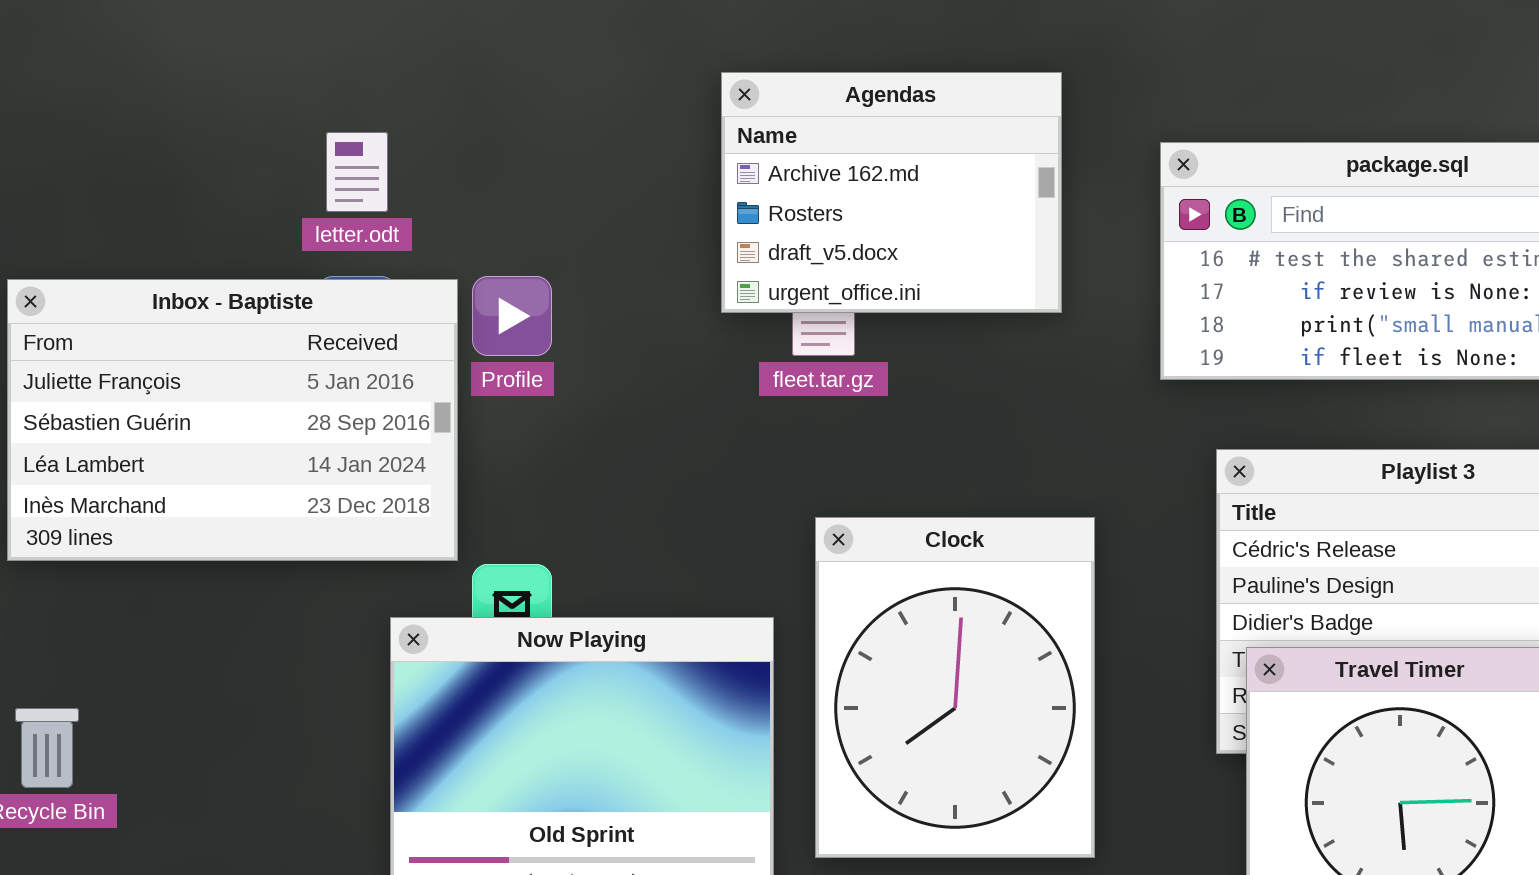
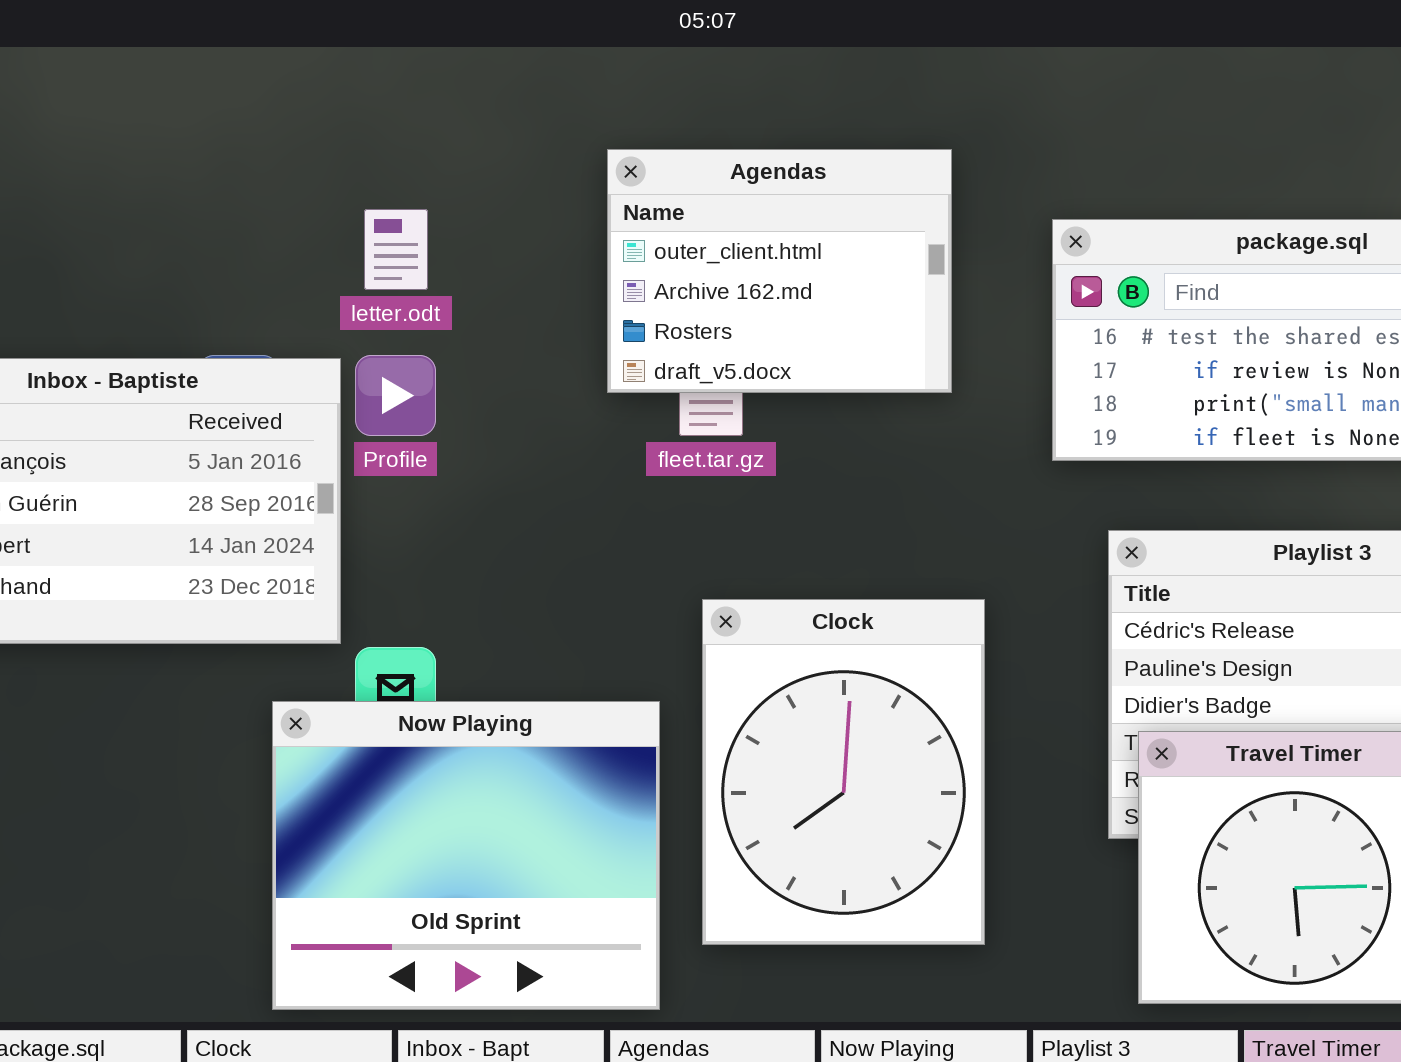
Agendas: [721,72,1062,313] -> [607,149,952,393], scrolled up 1 row
letter.odt: [326,132,388,212] -> [364,209,428,290], moved

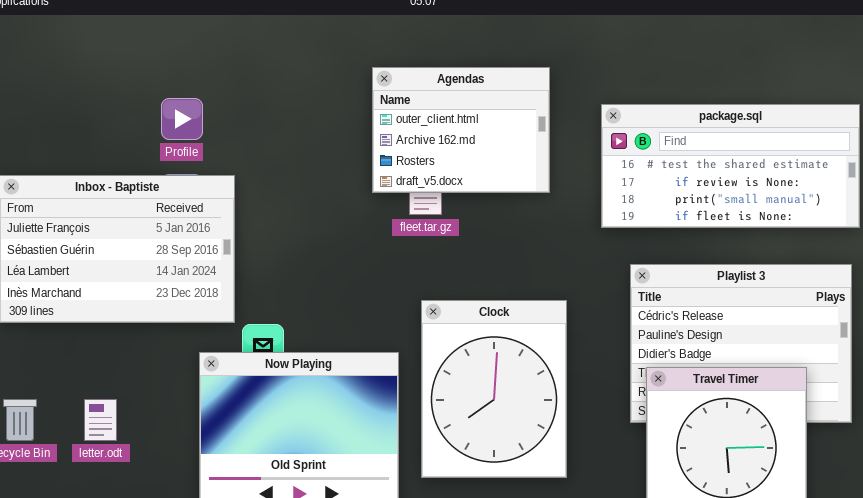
letter.odt: [364,209,428,290] -> [84,399,117,441], moved
Profile: [355,355,436,436] -> [161,98,203,140], moved

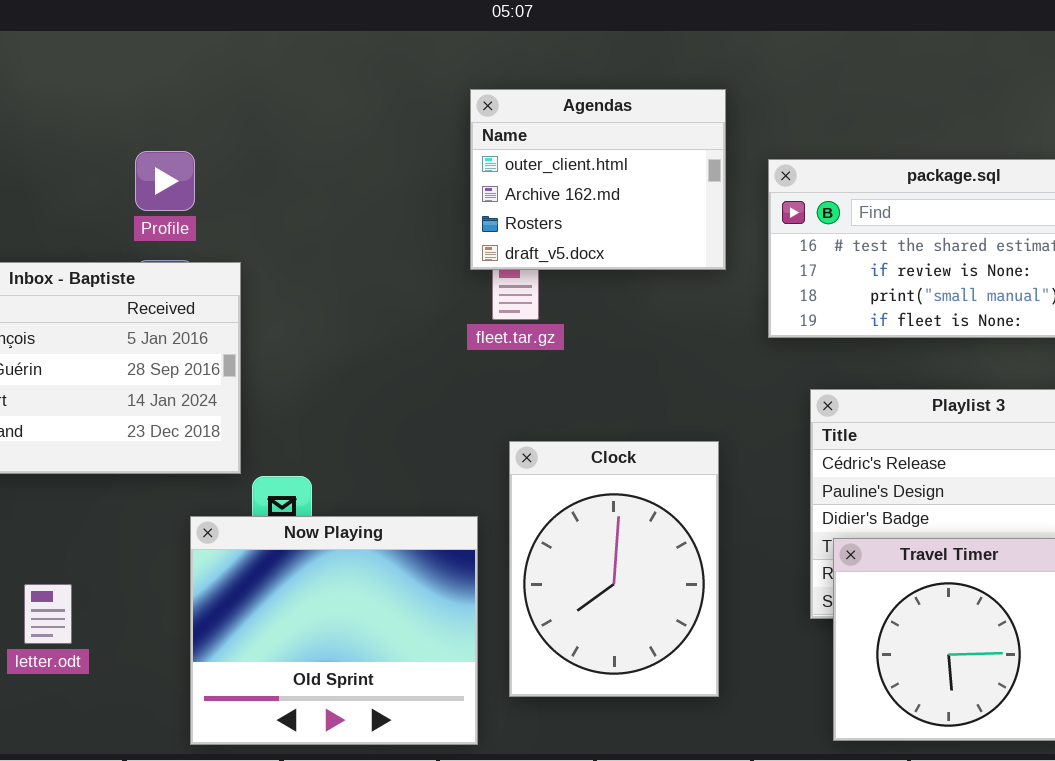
Agendas: [372,67,550,193] -> [470,89,726,270], moved

